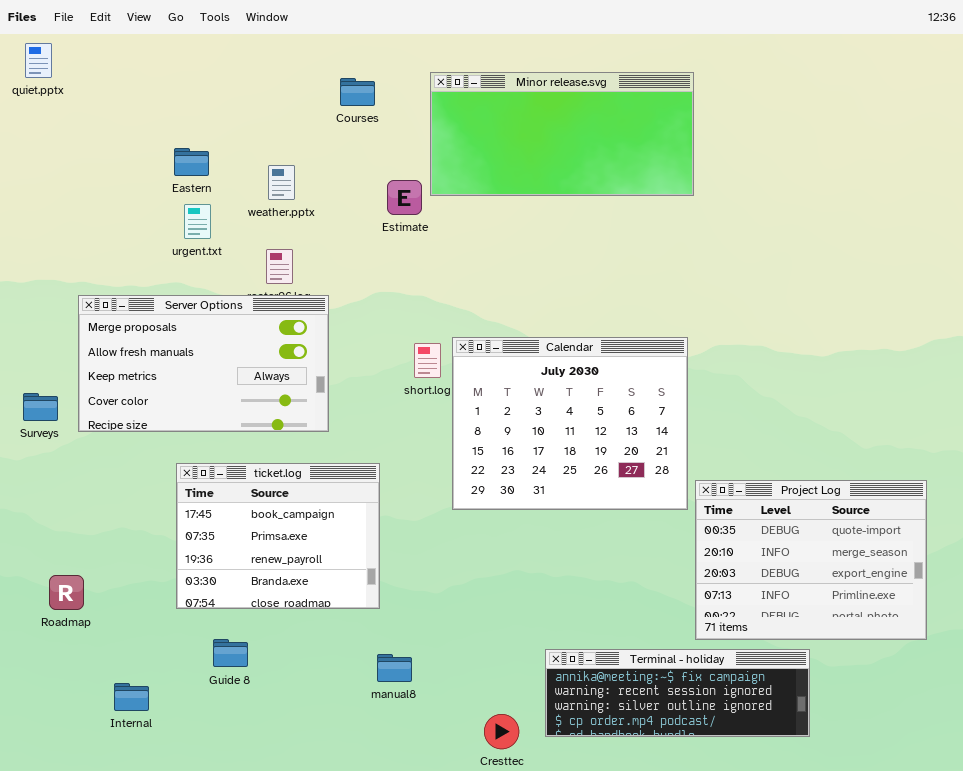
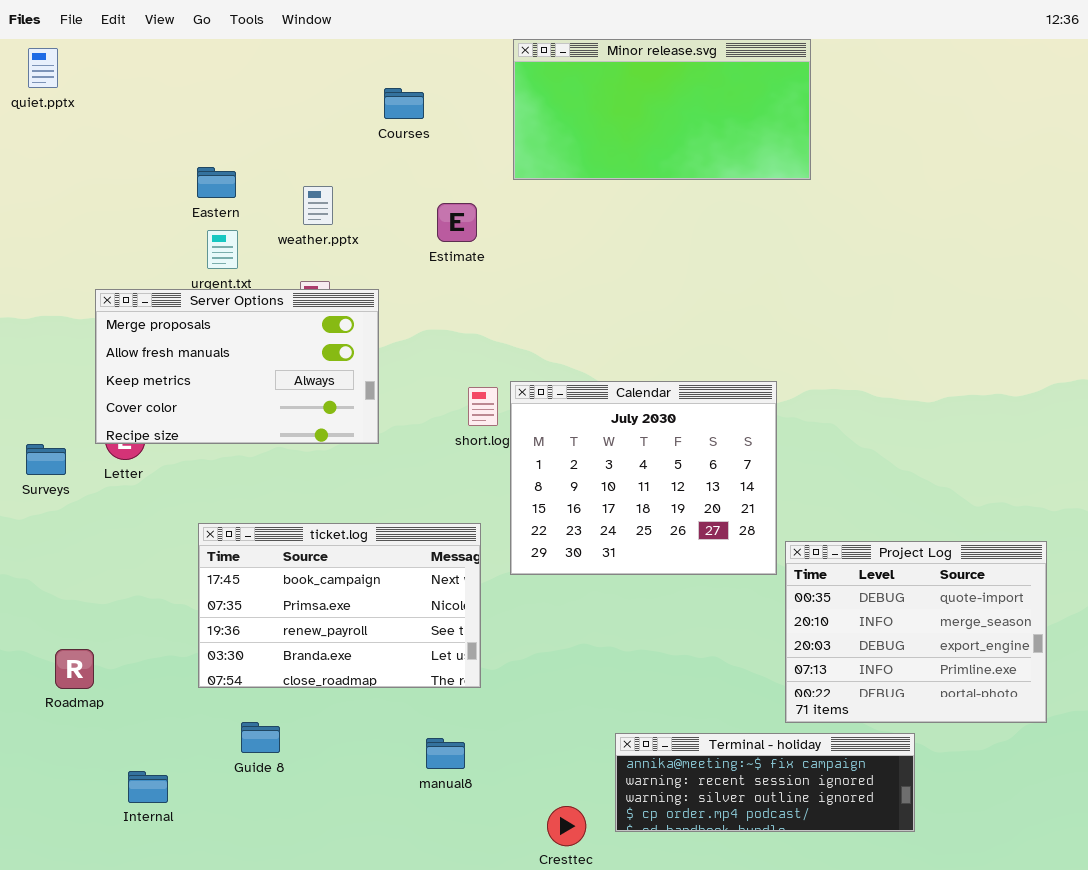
Minor release.svg: [430,72,694,196] -> [513,39,811,180], moved
Server Options: [78,295,329,432] -> [95,289,379,444], moved
ticket.log: [176,463,380,609] -> [198,523,481,688], resized

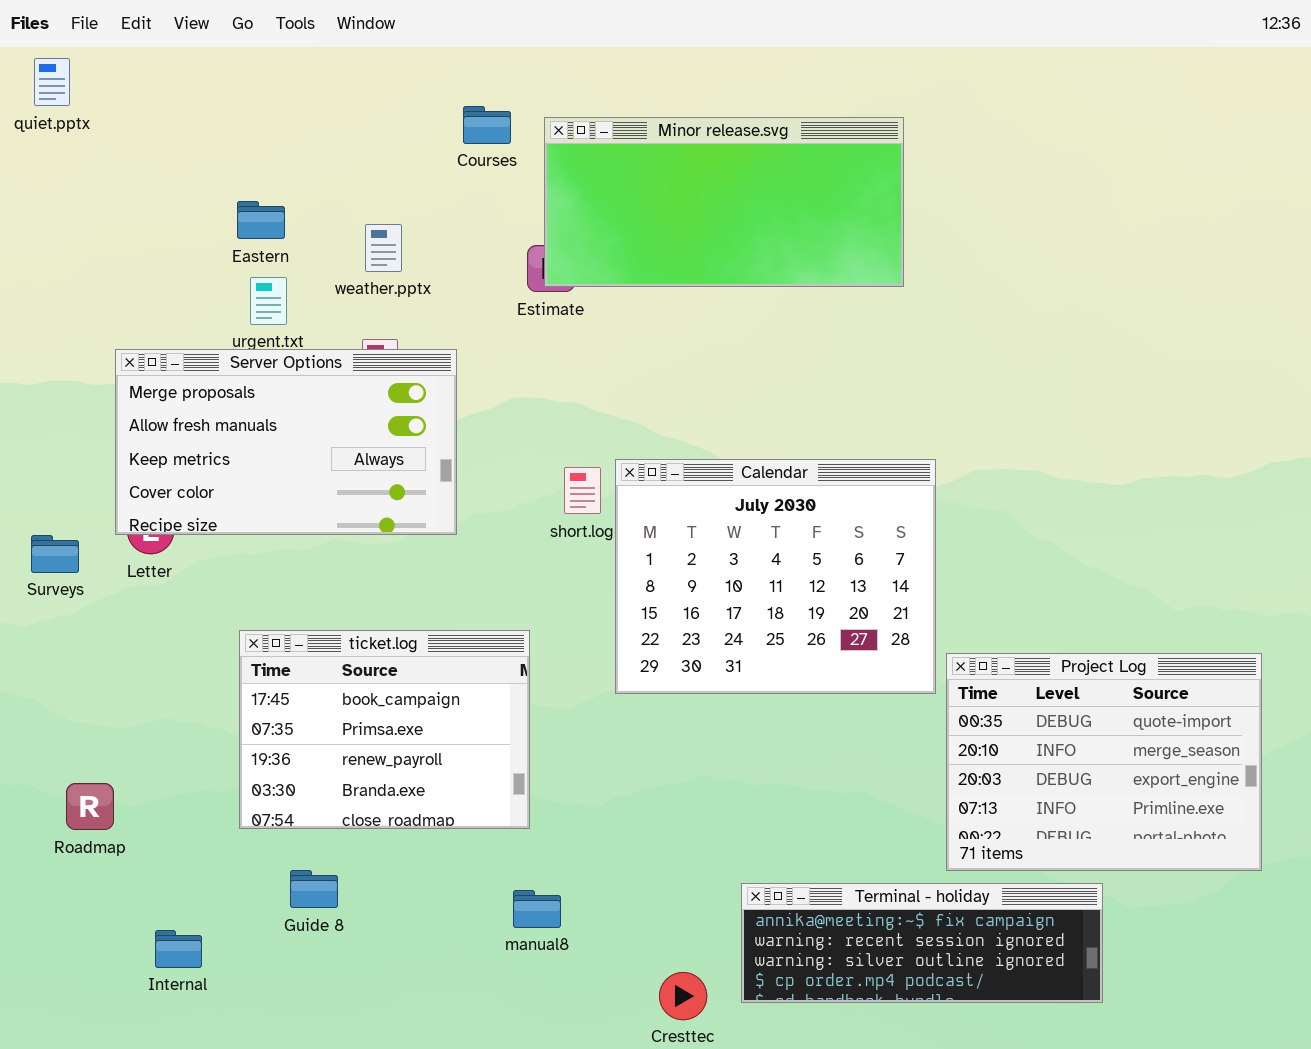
Minor release.svg: [513,39,811,180] -> [544,117,904,287], moved
ticket.log: [198,523,481,688] -> [239,630,530,829], resized

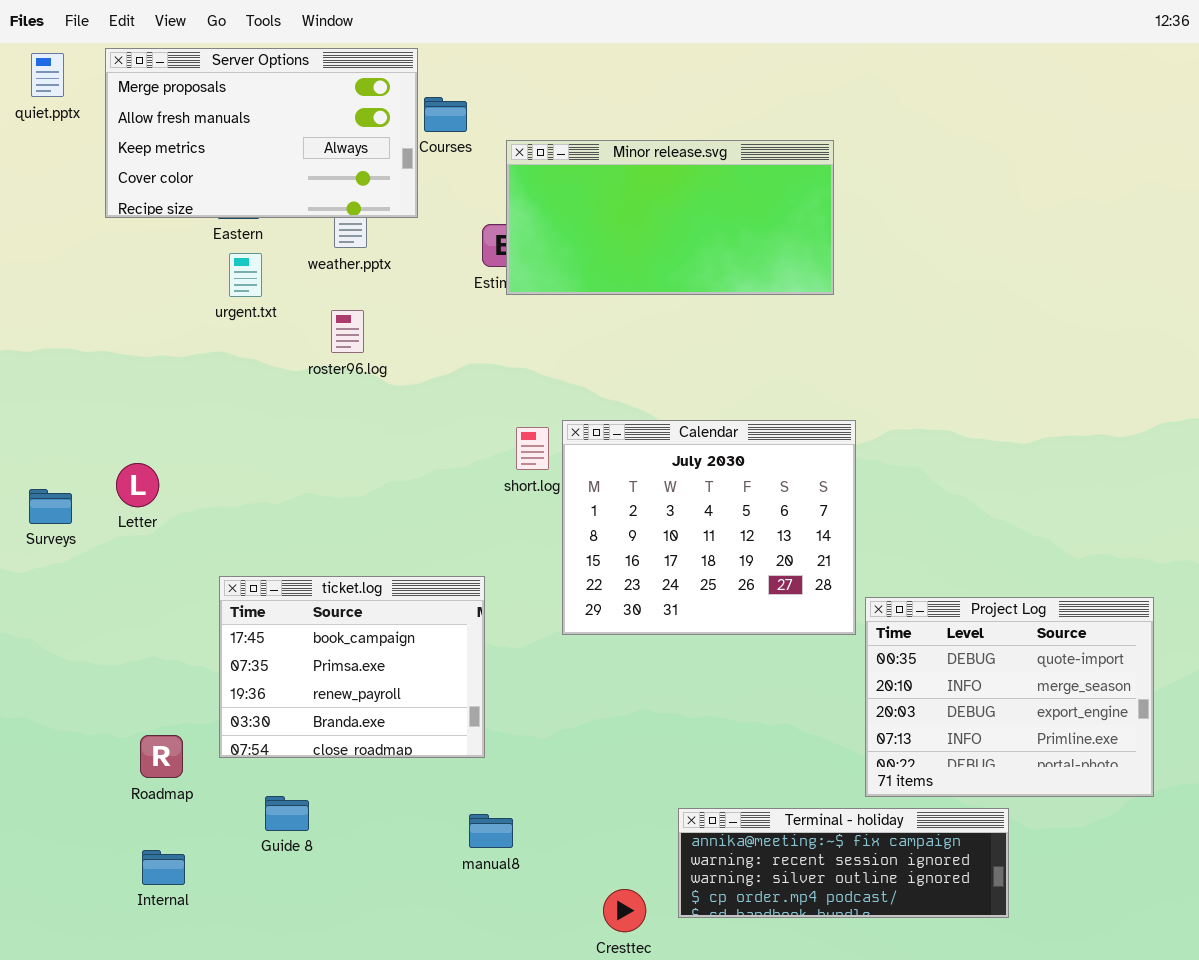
Minor release.svg: [544,117,904,287] -> [506,140,834,295], moved
Server Options: [115,349,457,535] -> [105,48,418,218], moved
Roadmap: [66,783,114,830] -> [140,735,183,778], moved

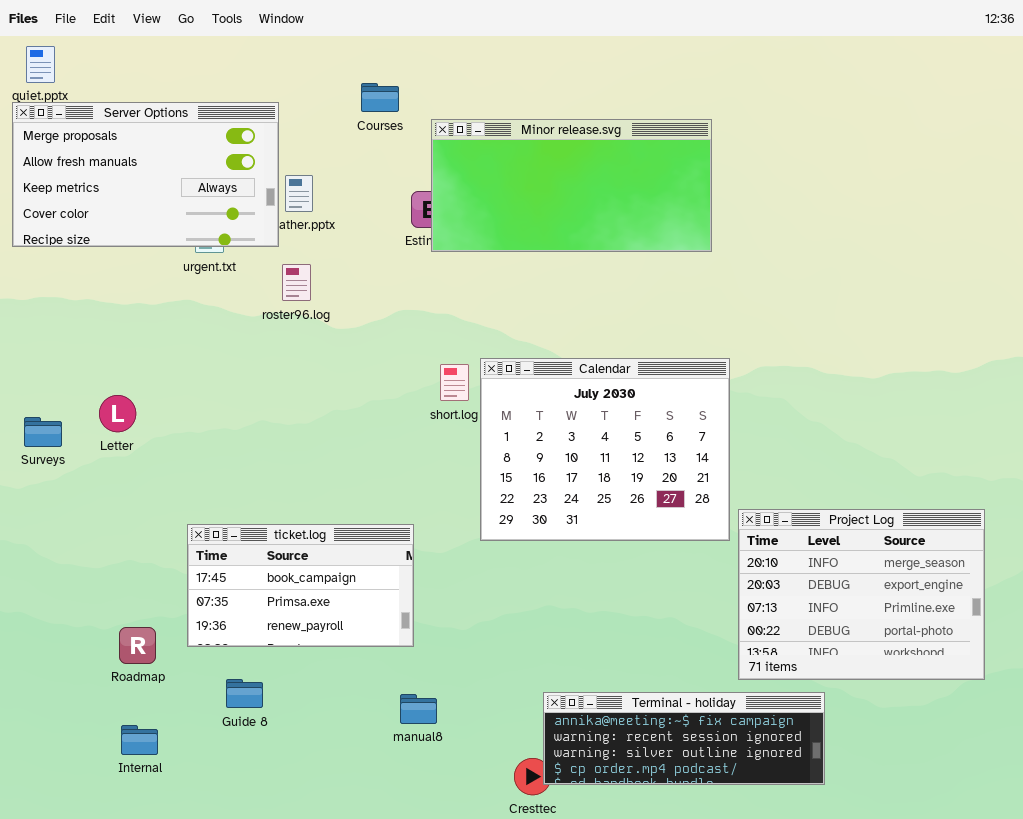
Server Options: [105,48,418,218] -> [12,102,279,247], moved
ticket.log: [219,576,485,758] -> [187,524,414,647], resized
Project Log: [865,597,1154,797] -> [738,509,985,680], scrolled down 1 row
Terminal - holiday: [678,808,1009,918] -> [543,692,825,785], moved

